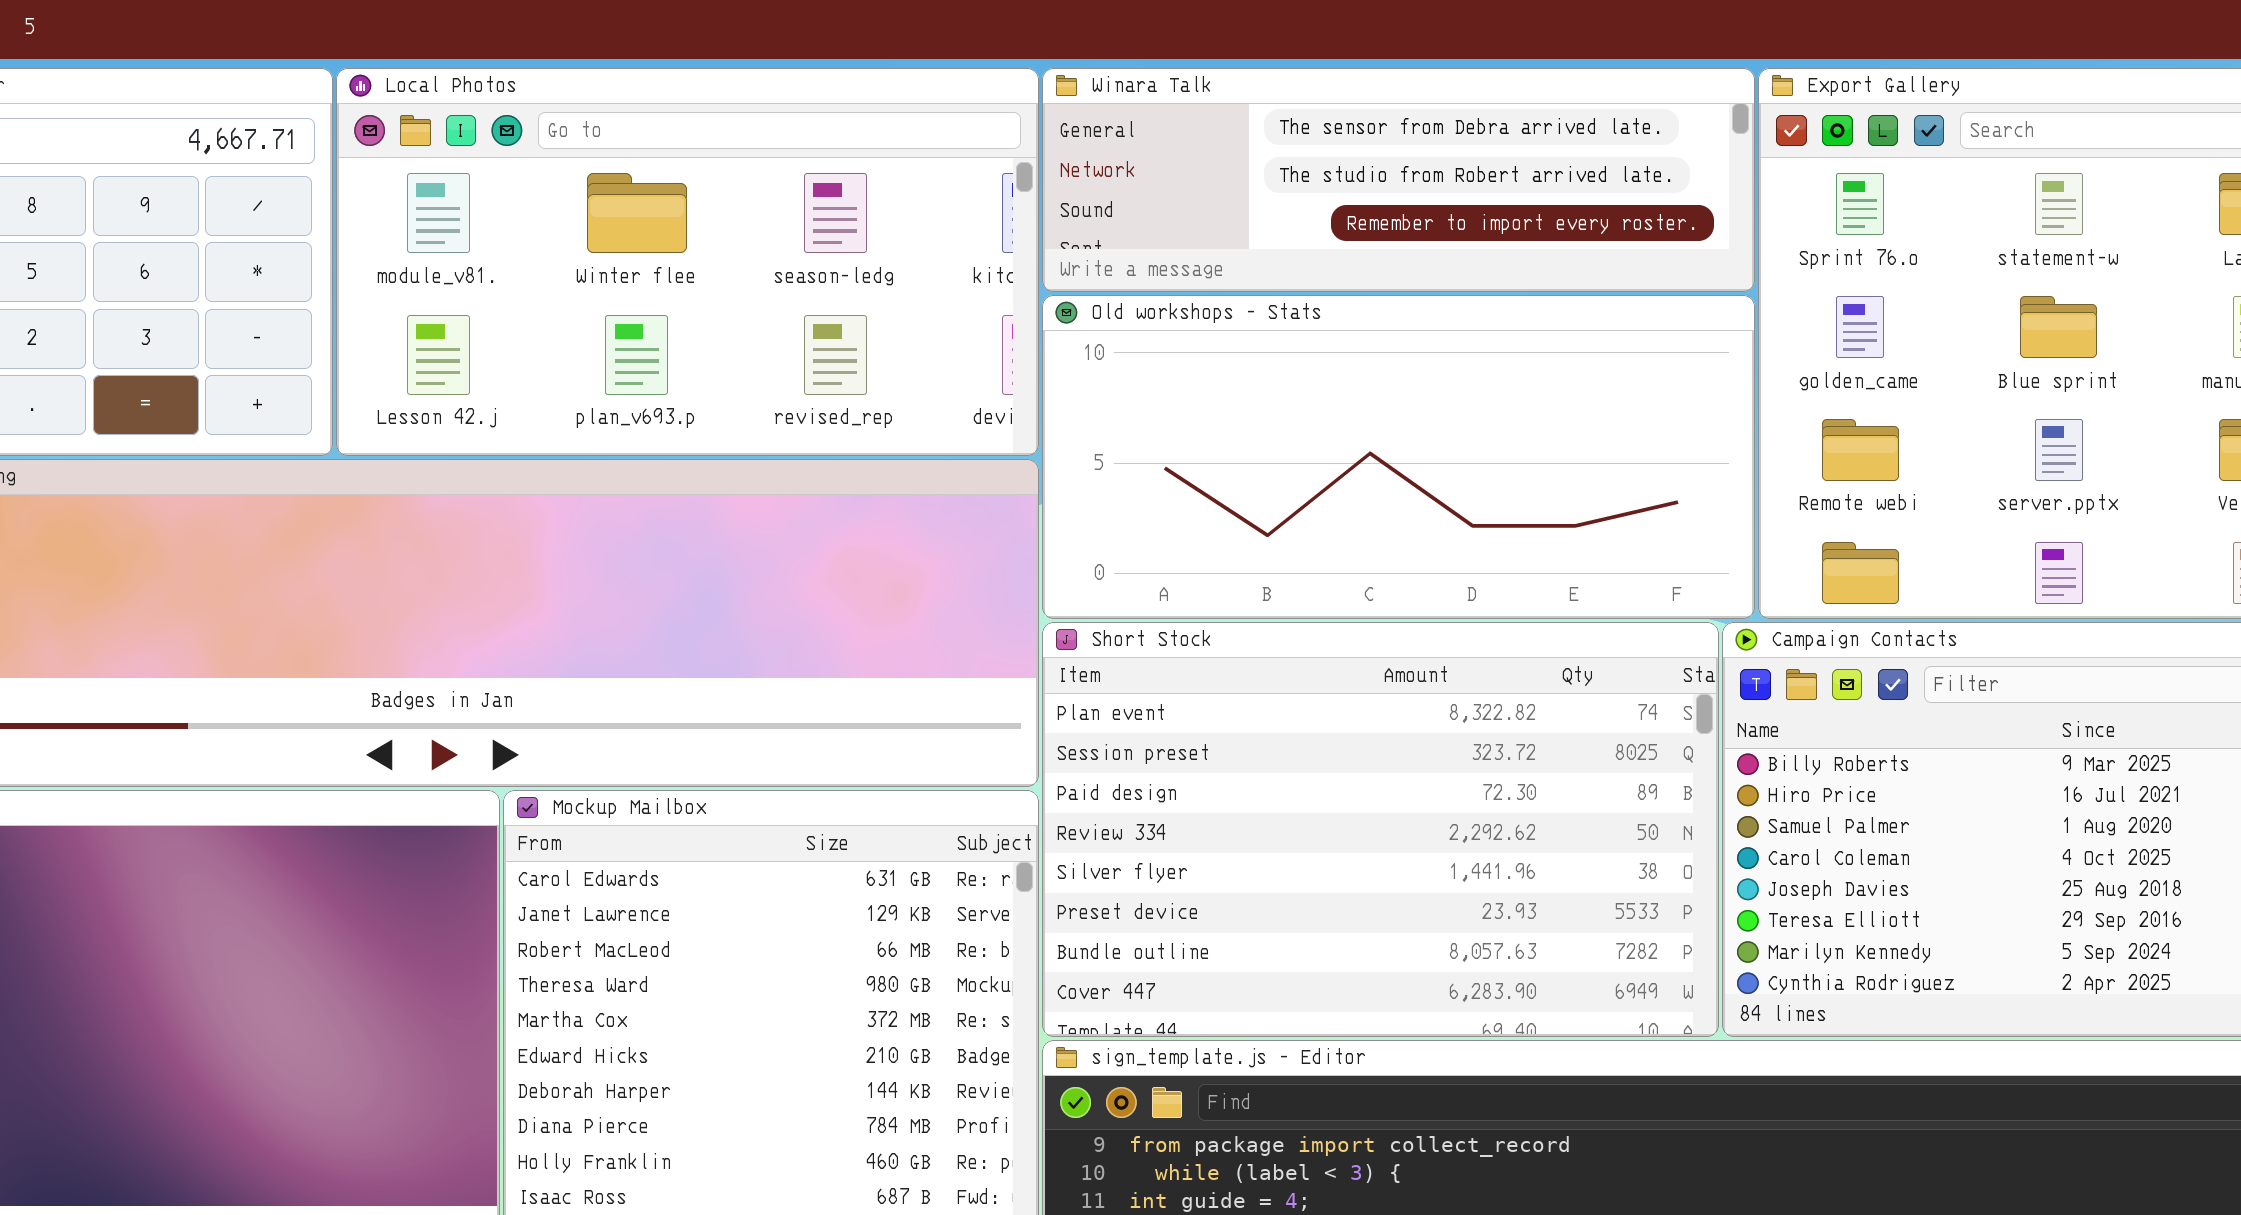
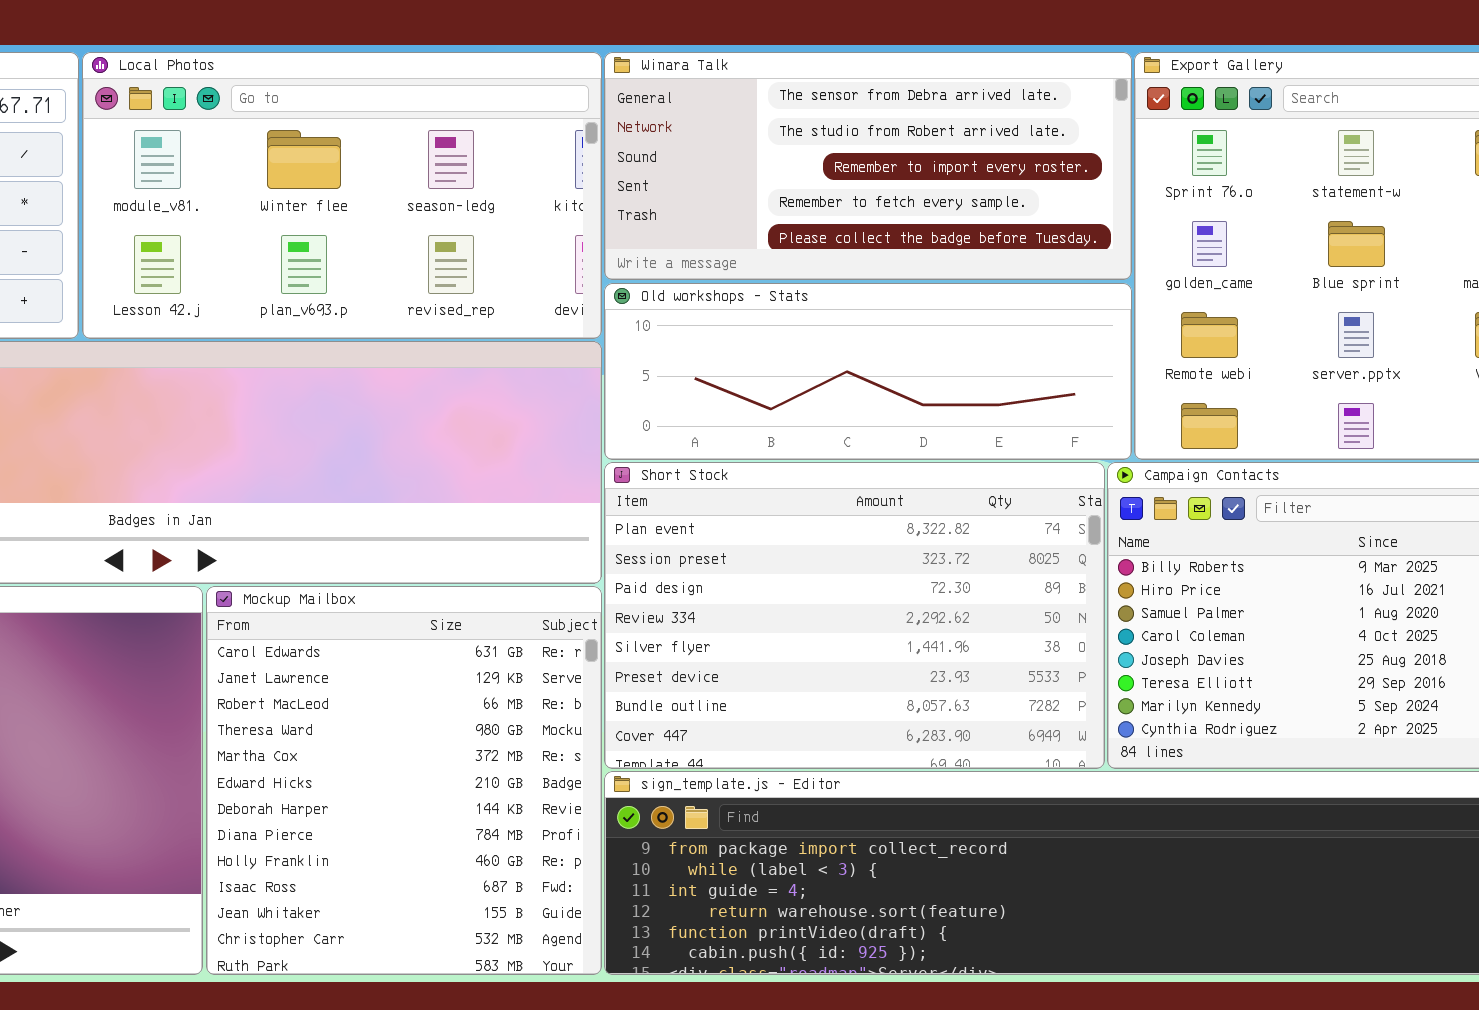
Winara Talk: [1042,68,1755,292] -> [604,52,1132,280], resized
Old workshops - Stats: [1042,295,1755,619] -> [604,283,1132,460], resized

